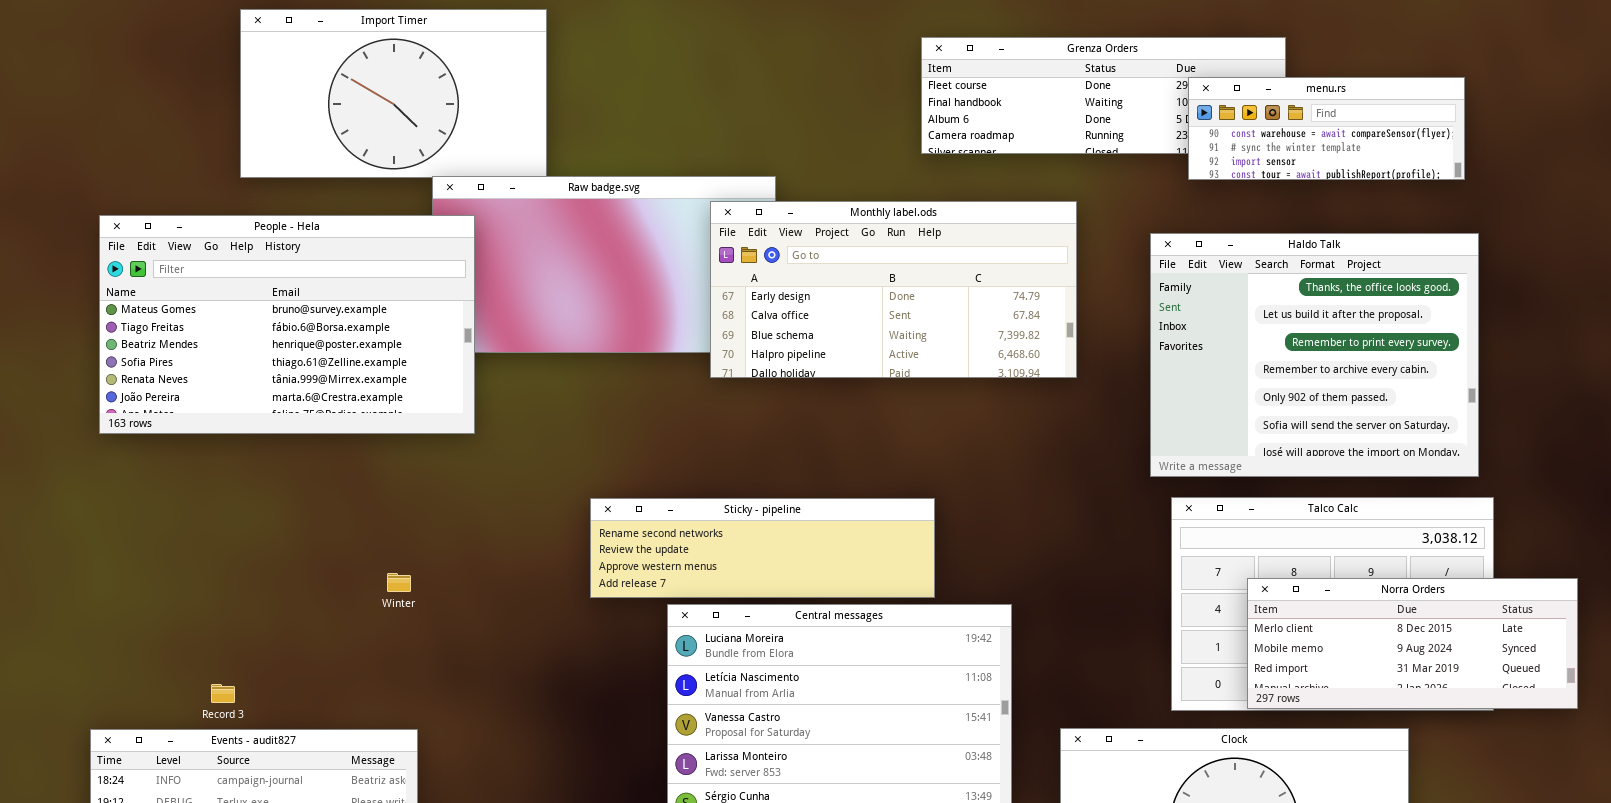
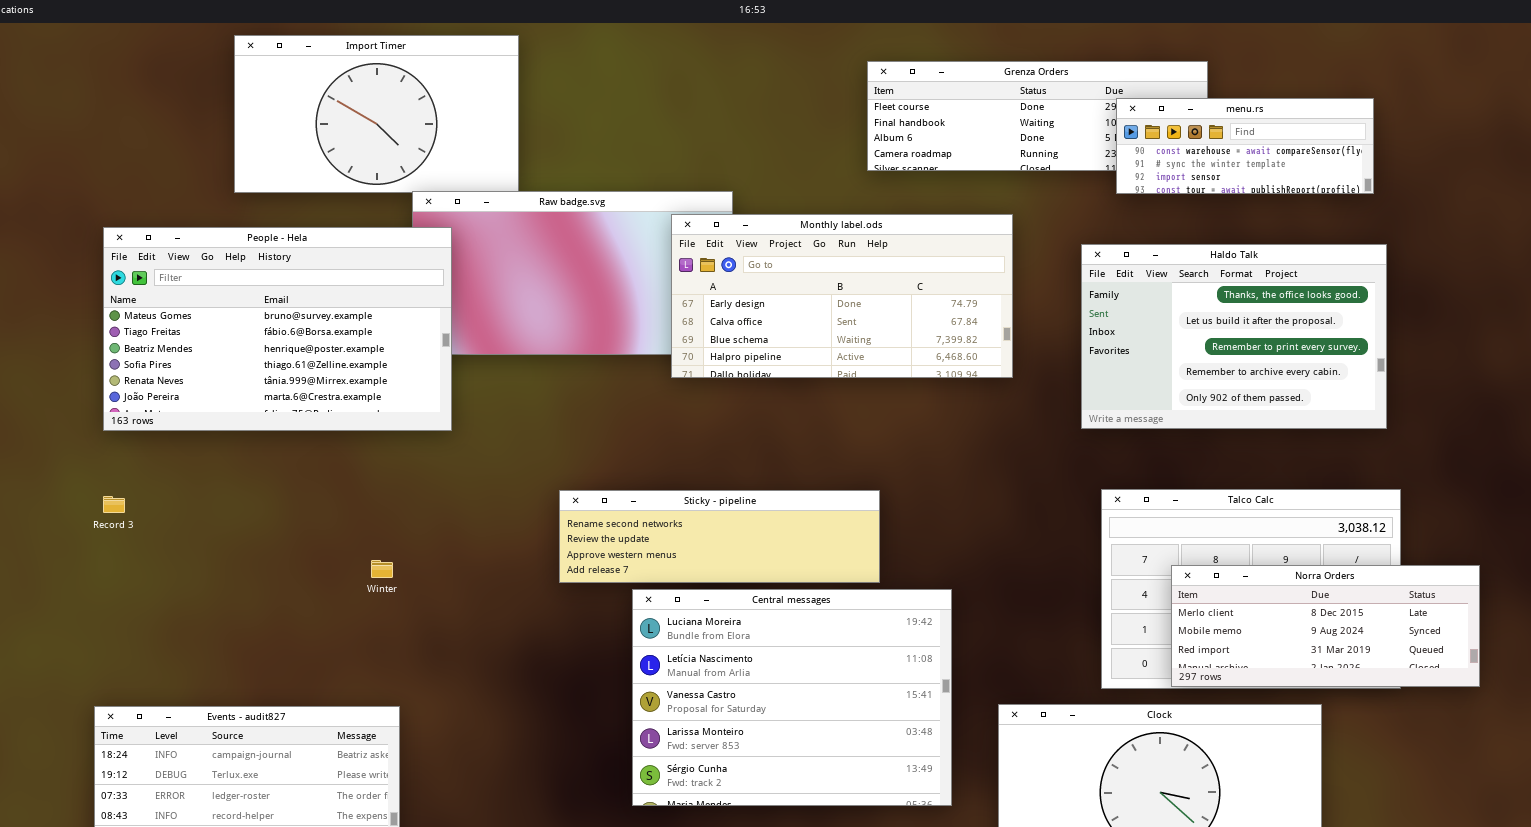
Haldo Talk: [1150,233,1479,477] -> [1081,244,1387,429], resized
Record 3: [211,684,235,703] -> [103,496,125,513], moved

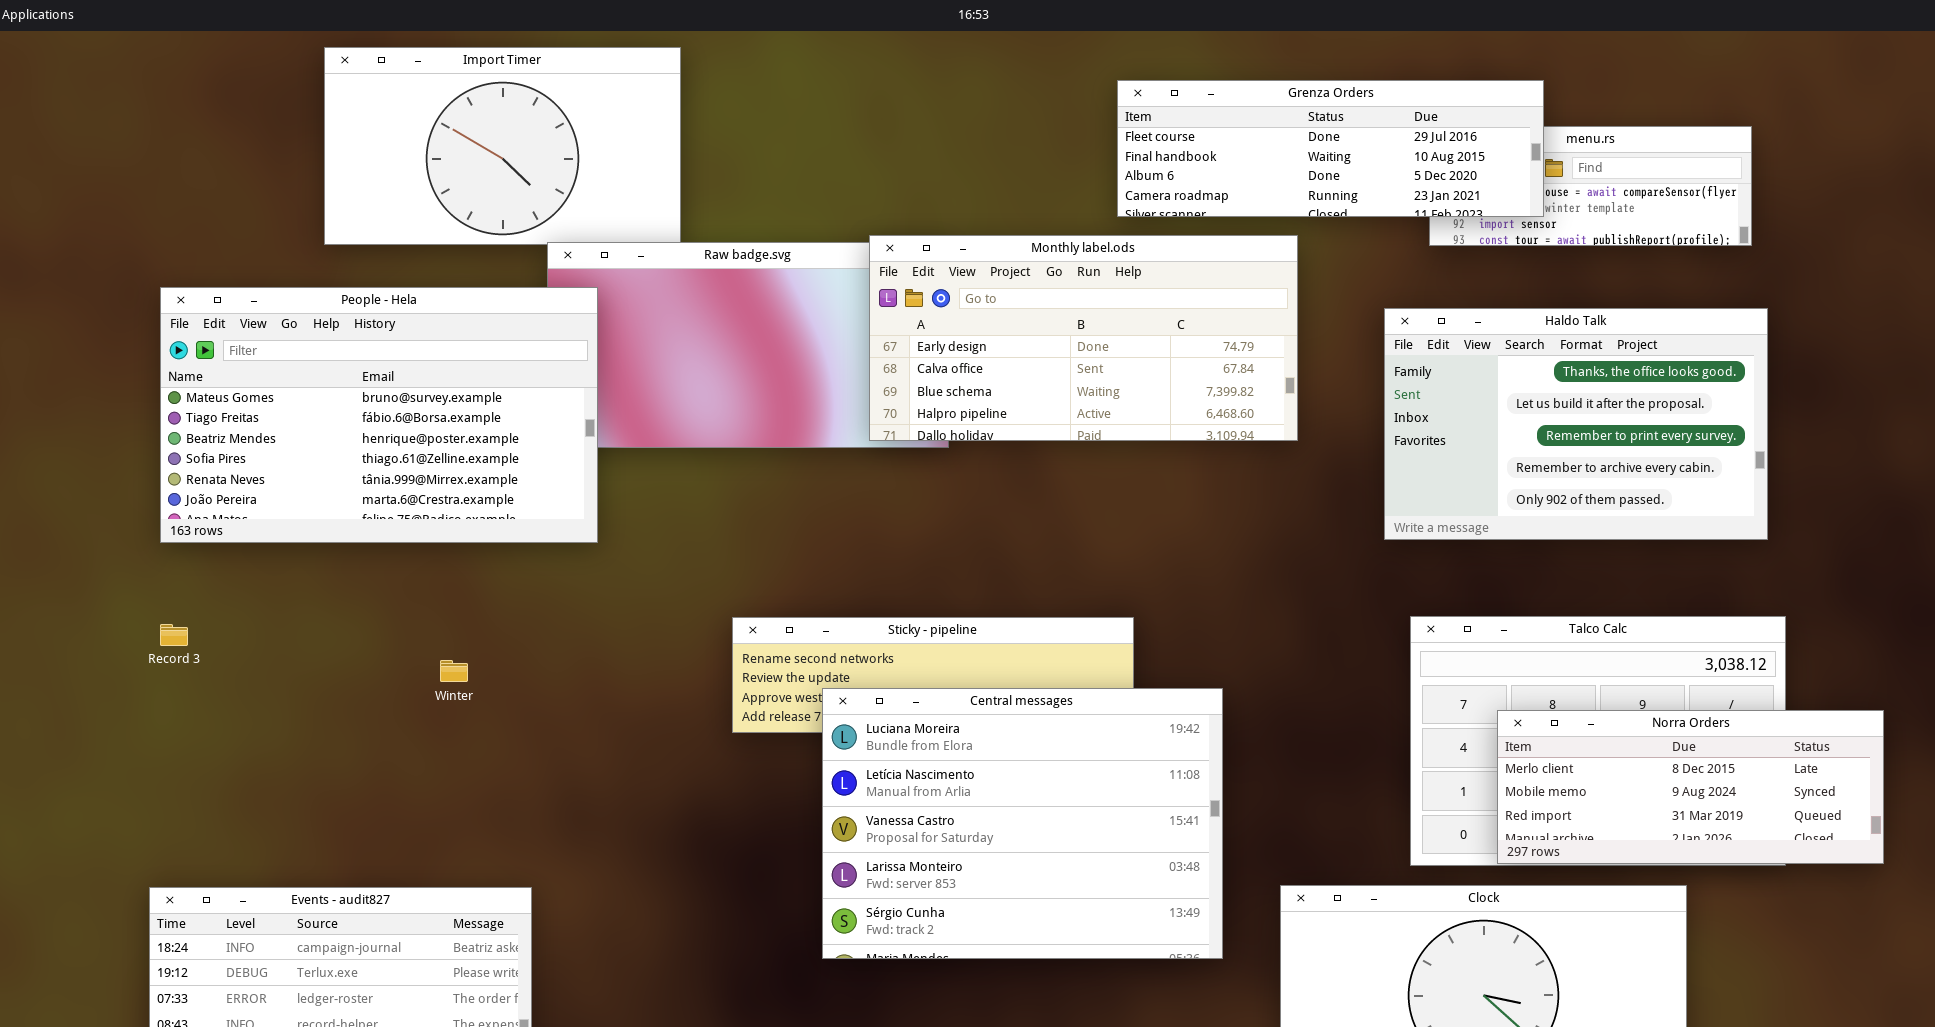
Grenza Orders: [867,61,1208,171] -> [1117,80,1544,217], raised
Monthly label.ods: [671,214,1013,378] -> [869,235,1298,441], moved
Winter: [371,560,393,578] -> [440,660,468,682], moved
Central messages: [632,589,952,806] -> [822,688,1223,959], moved

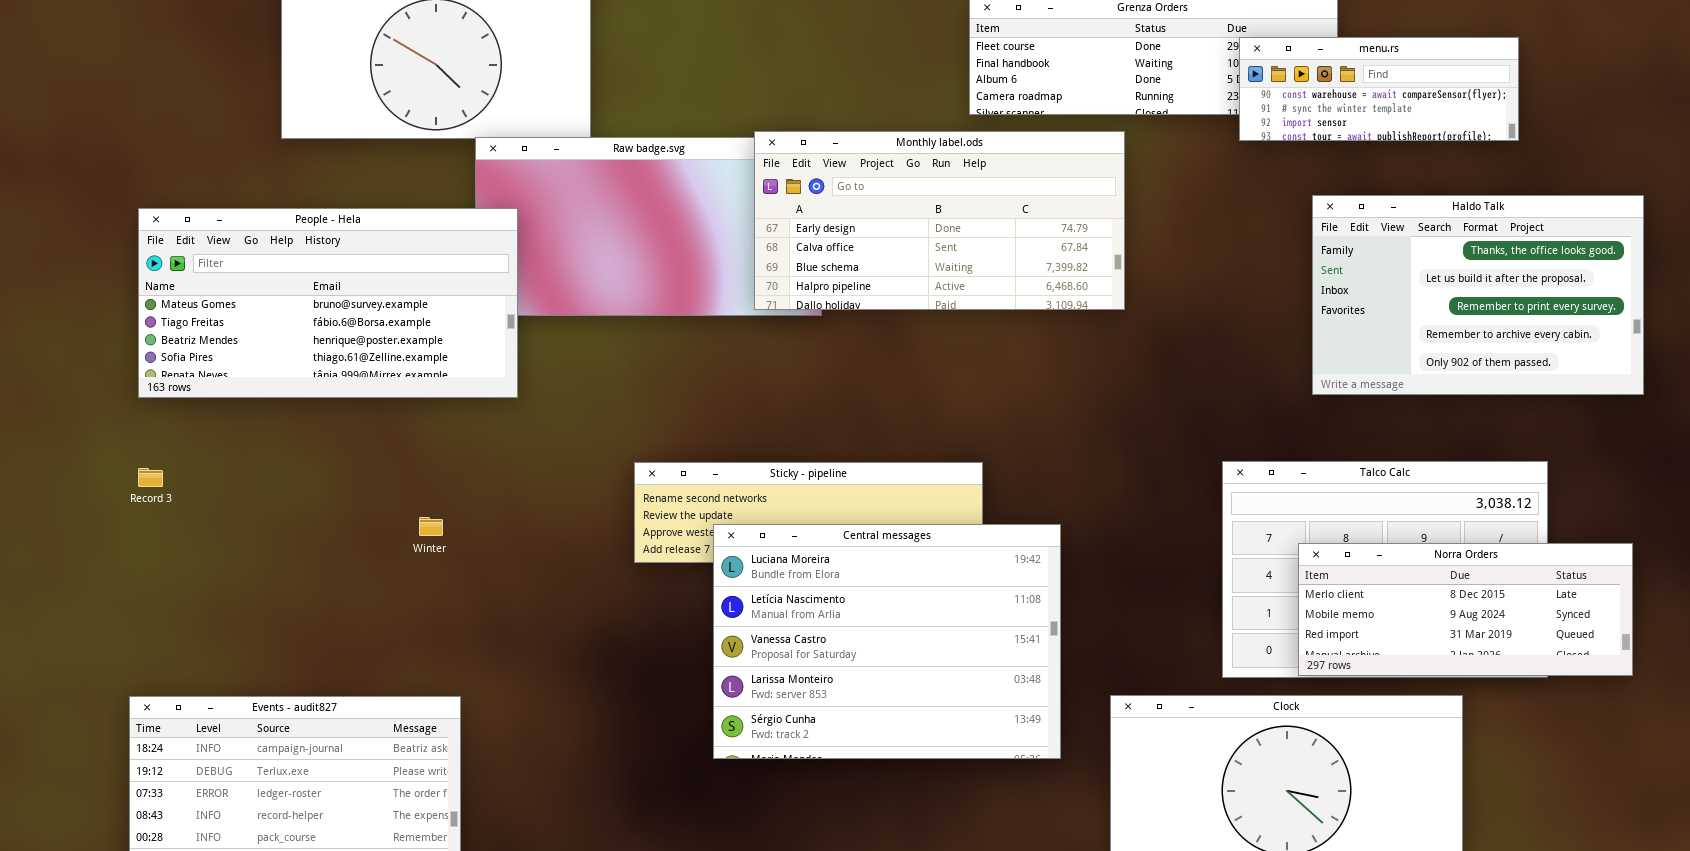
menu.rs: [1429,126,1752,246] -> [1239,37,1519,141], raised
People - Hela: [160,287,598,543] -> [138,208,518,398], resized
Haldo Talk: [1384,308,1768,540] -> [1312,195,1644,395], moved
Winter: [440,660,468,682] -> [419,517,443,536], moved

